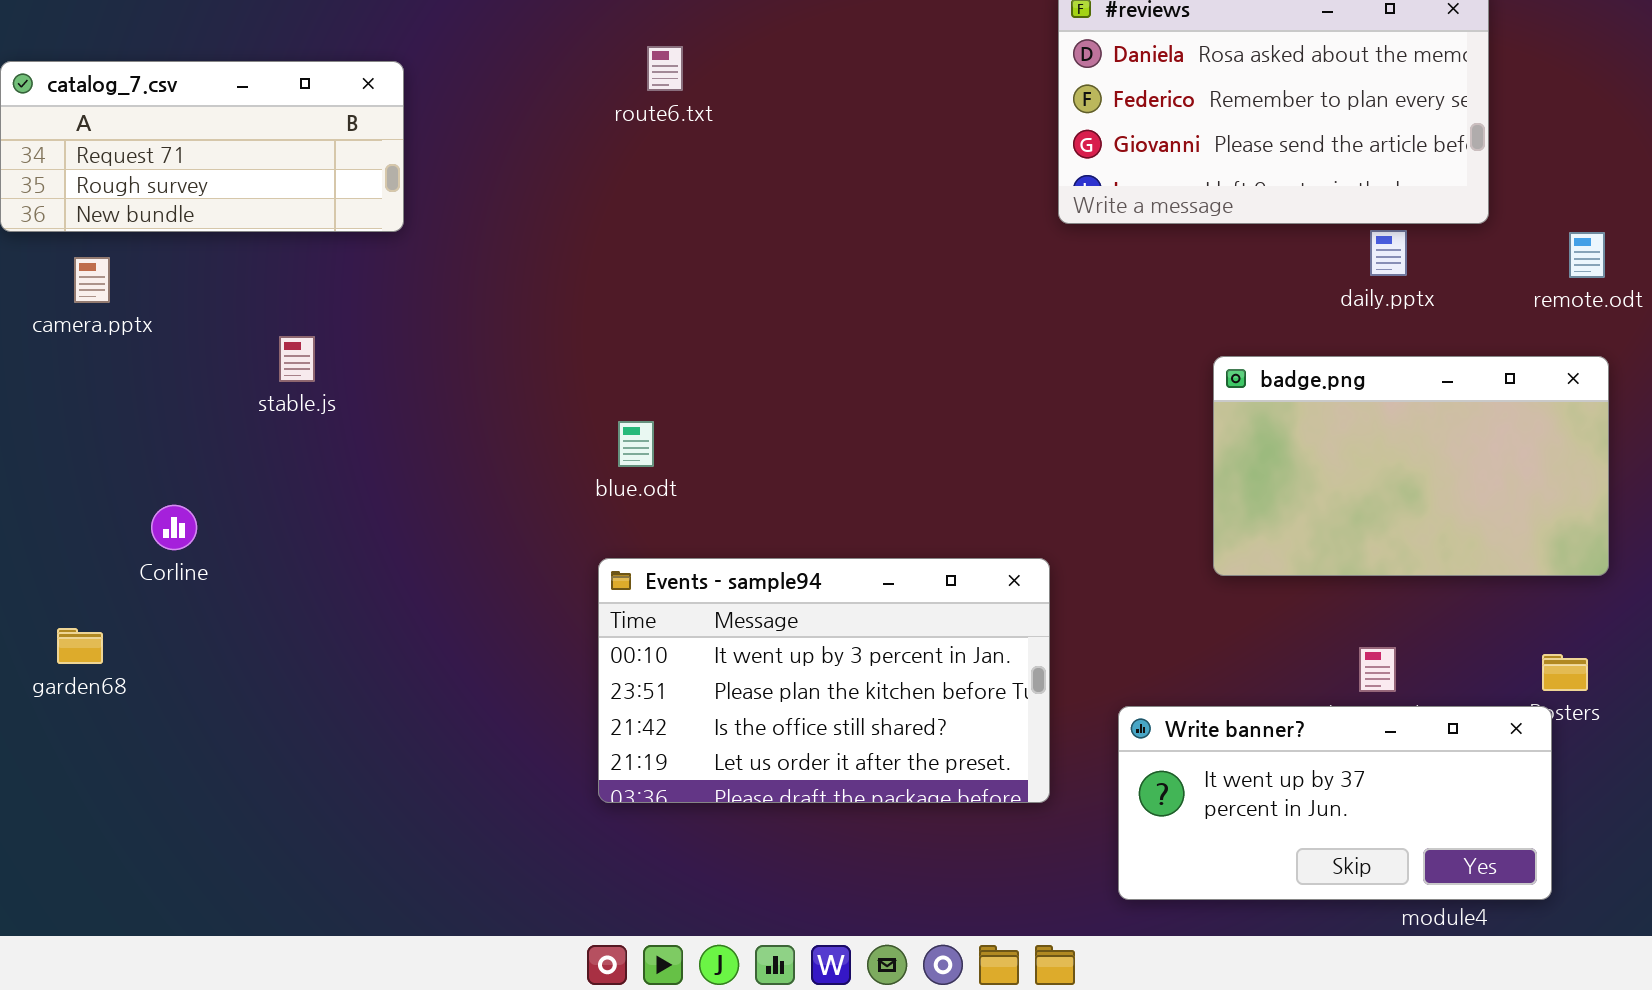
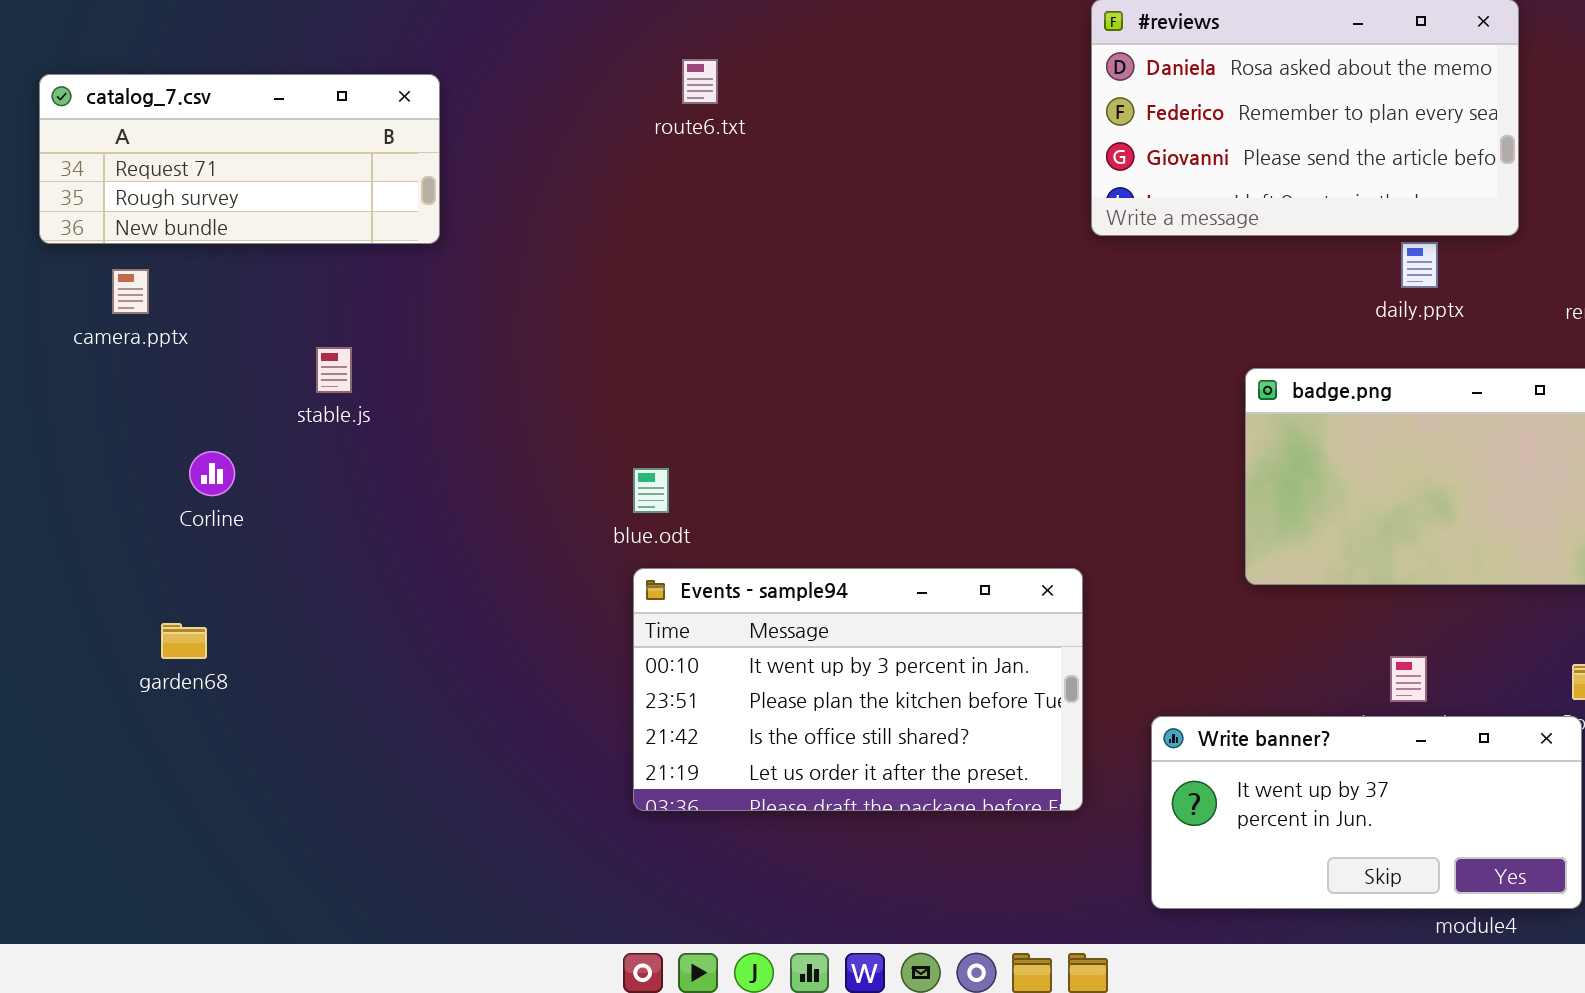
blue.odt: [618,421,654,467] -> [633,468,669,513], moved
Corline: [151,505,197,550] -> [189,451,235,496], moved
garden68: [57,628,103,664] -> [161,623,207,659], moved

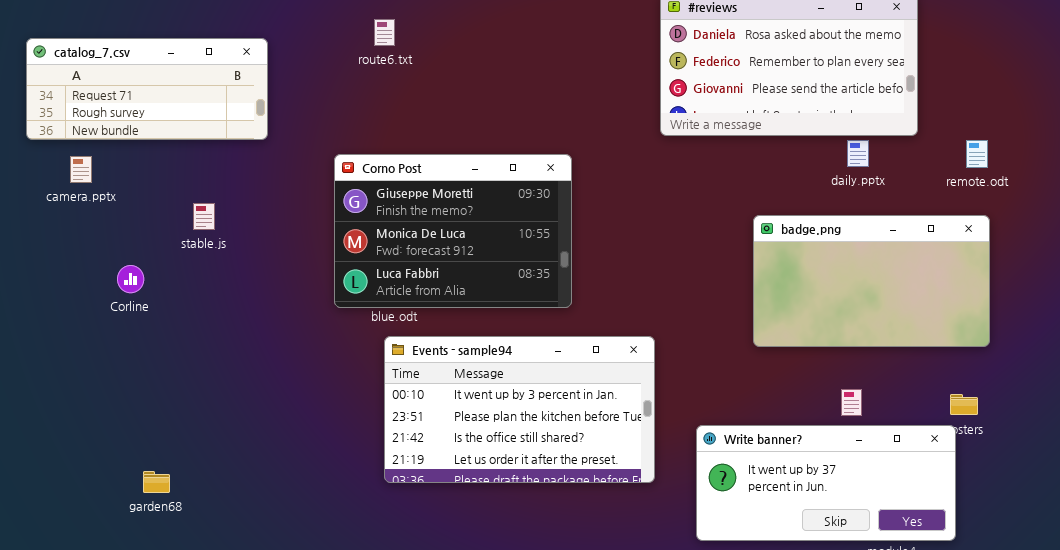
route6.txt: [682,59,718,104] -> [374,19,395,46], moved
Corno Post: none -> [334,154,572,308], opened
garden68: [161,623,207,659] -> [143,471,170,493], moved

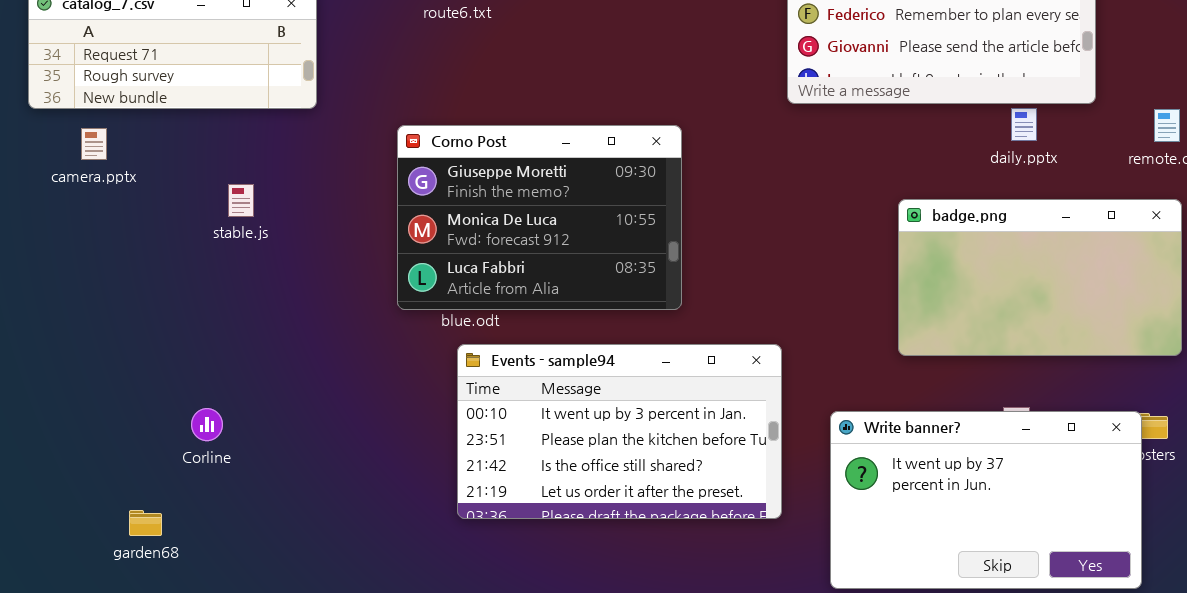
Corline: [117,265,144,293] -> [191,408,223,441], moved
Write banner?: [696,425,956,541] -> [830,411,1142,589], resized
garden68: [143,471,170,493] -> [129,510,162,536], moved

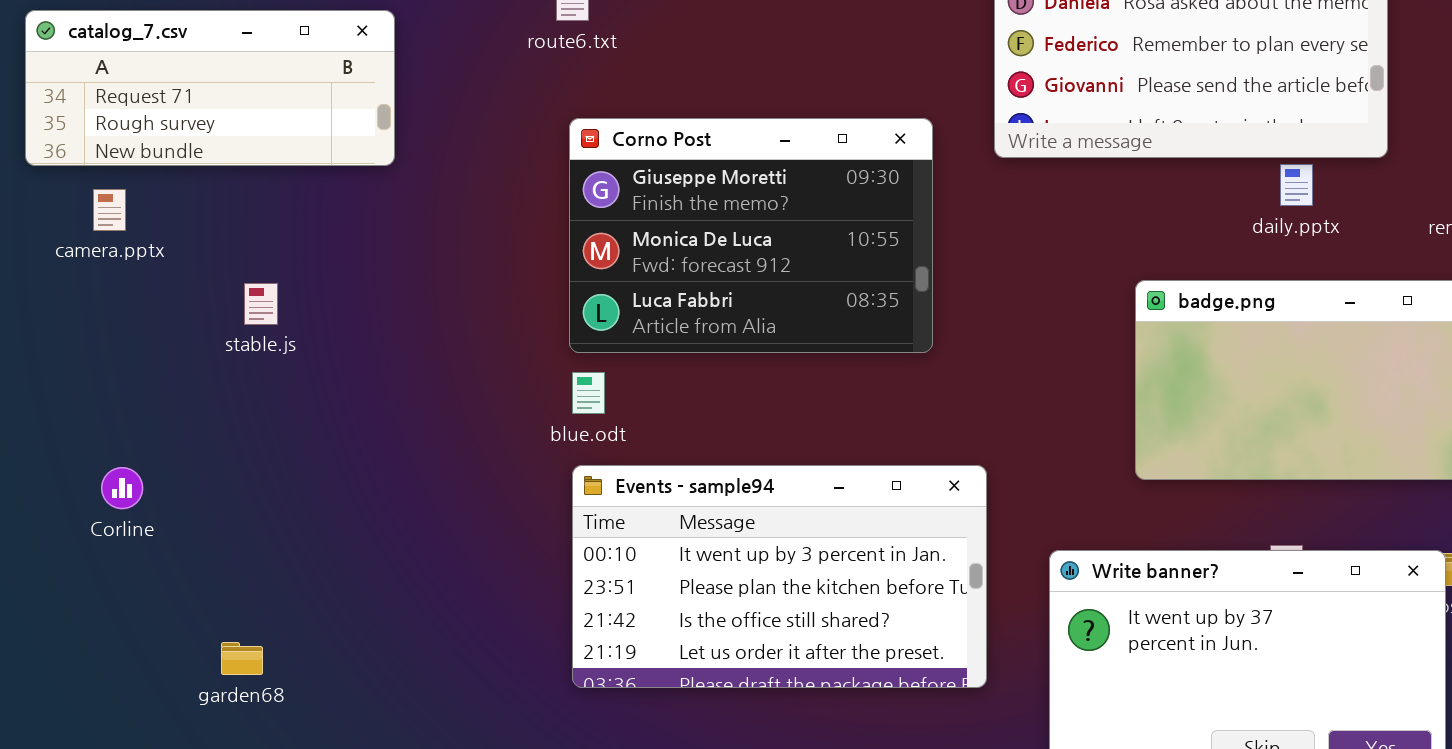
Corno Post: [397,125,682,310] -> [569,118,933,353], moved
stable.js: [228,184,254,217] -> [244,283,278,325], moved
Corline: [191,408,223,441] -> [101,467,143,509], moved
garden68: [129,510,162,536] -> [221,642,263,675], moved

